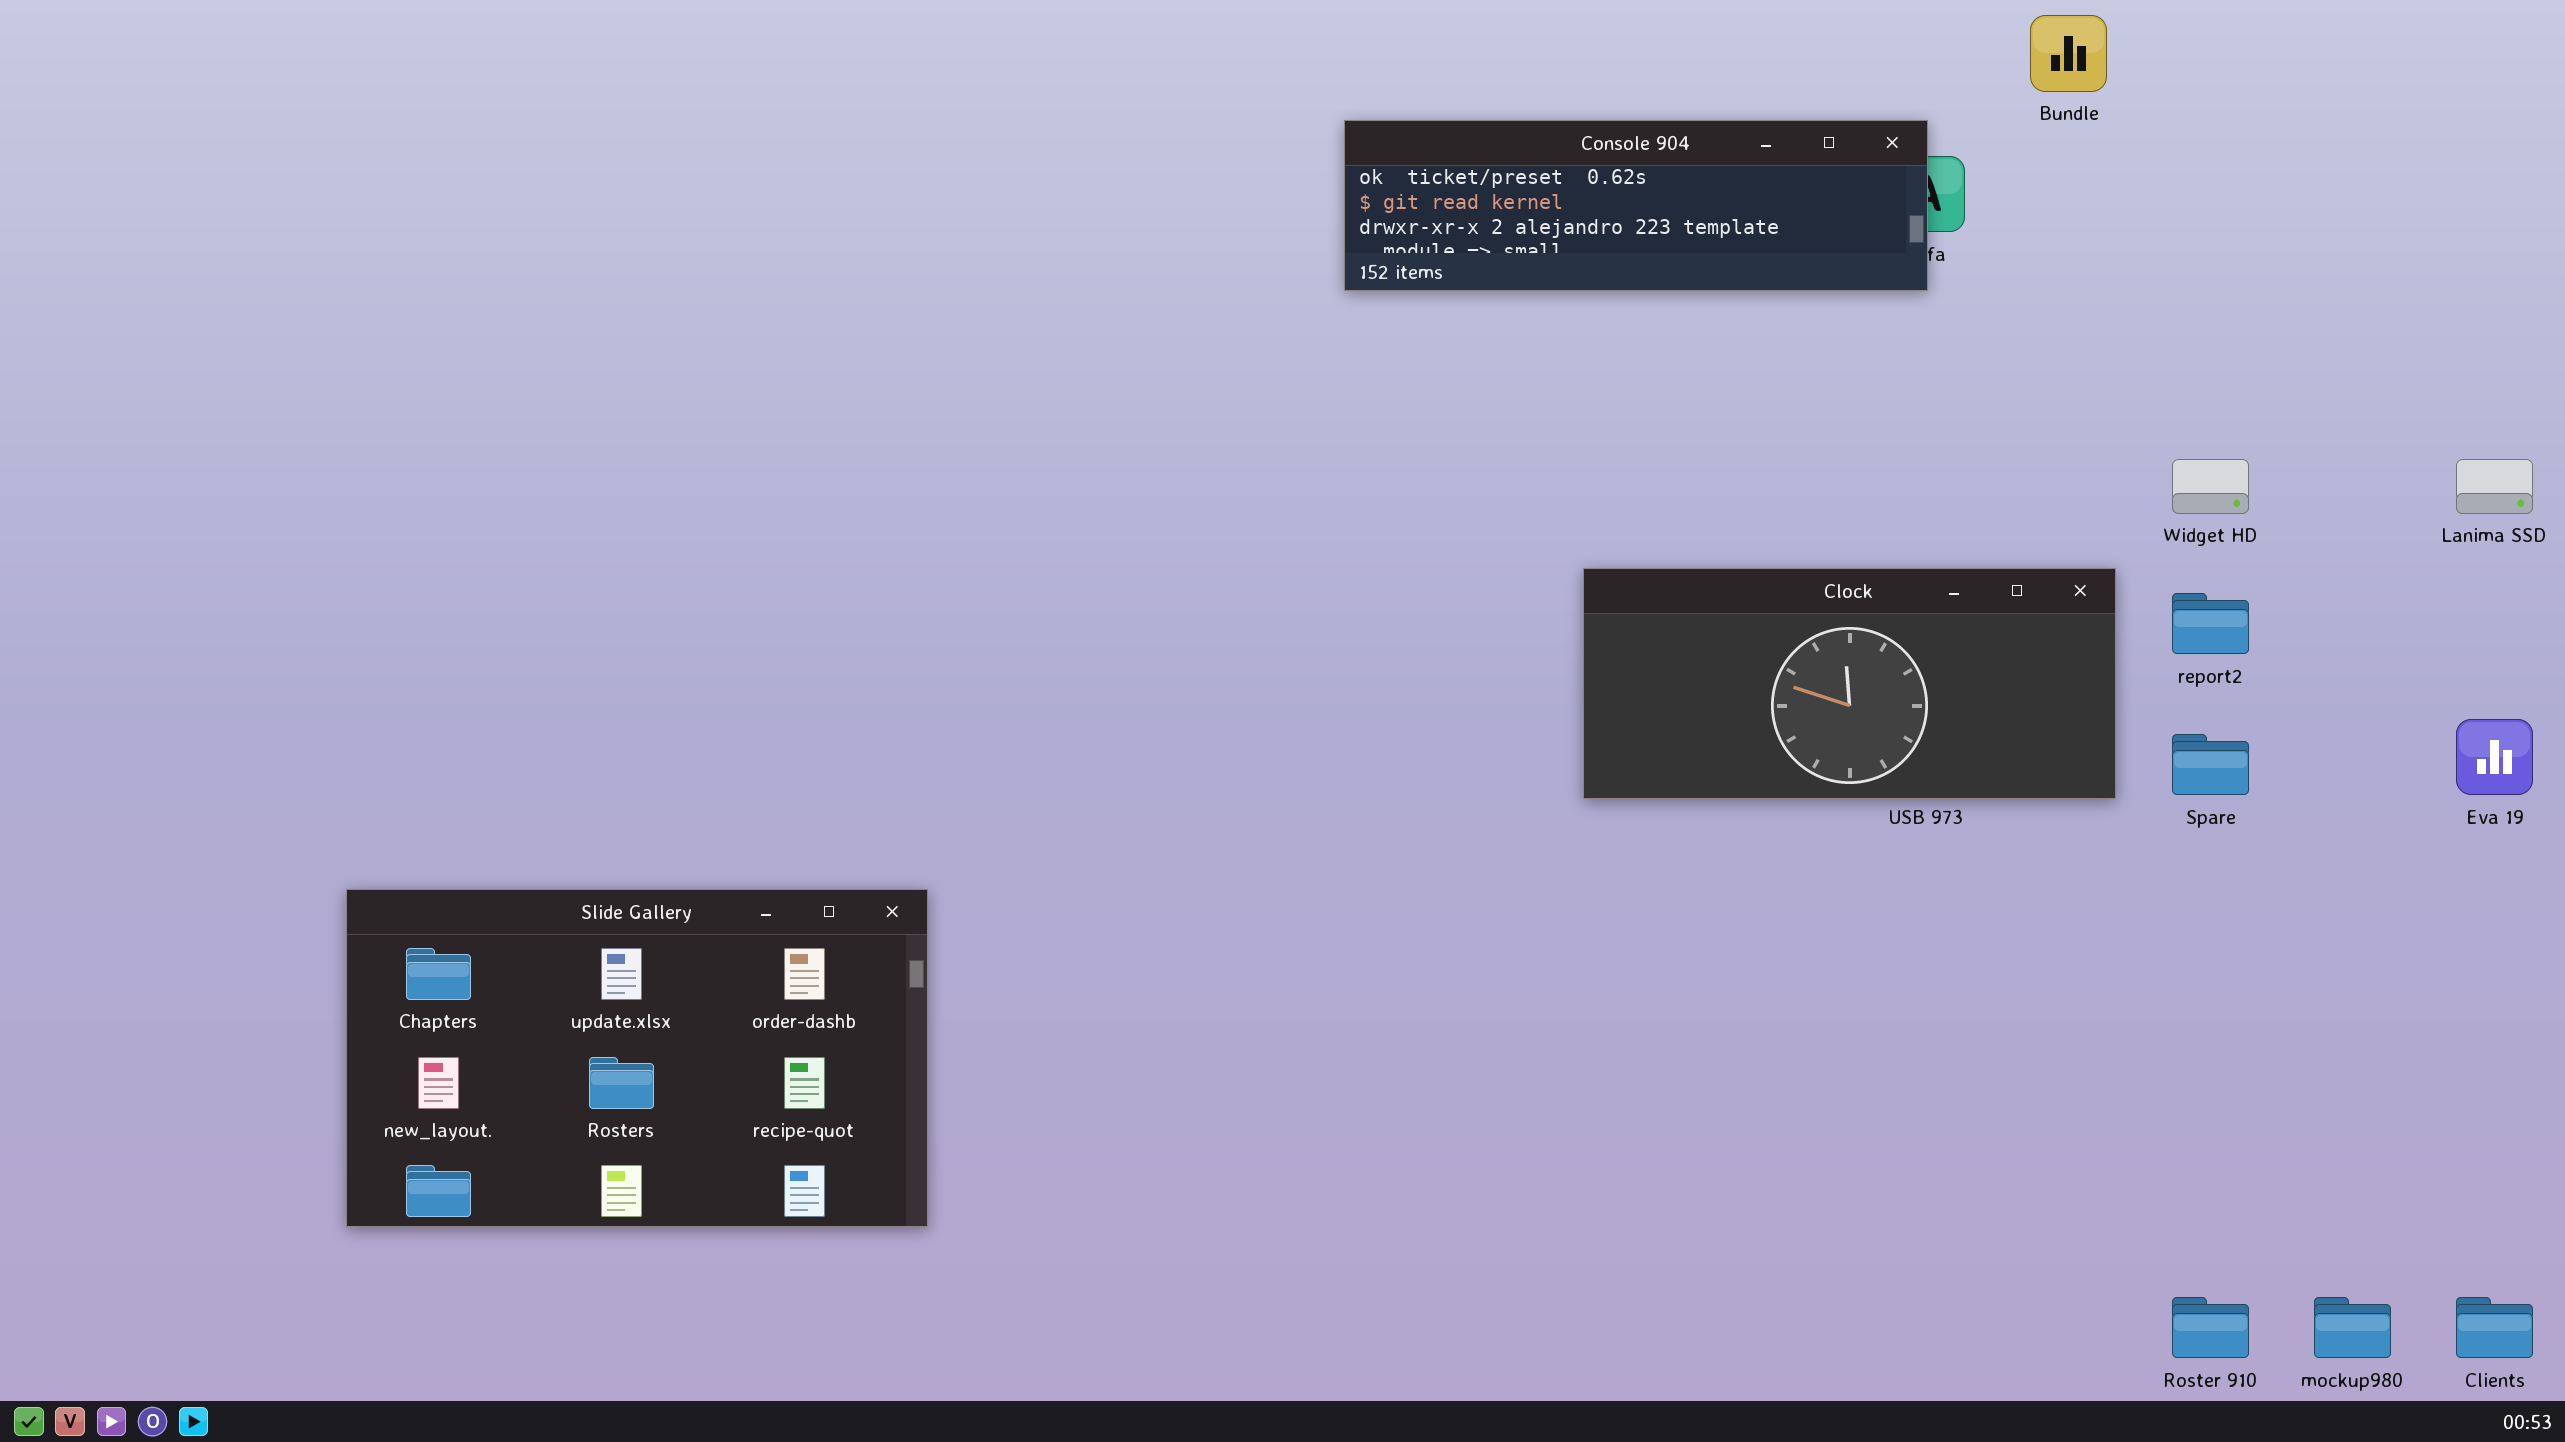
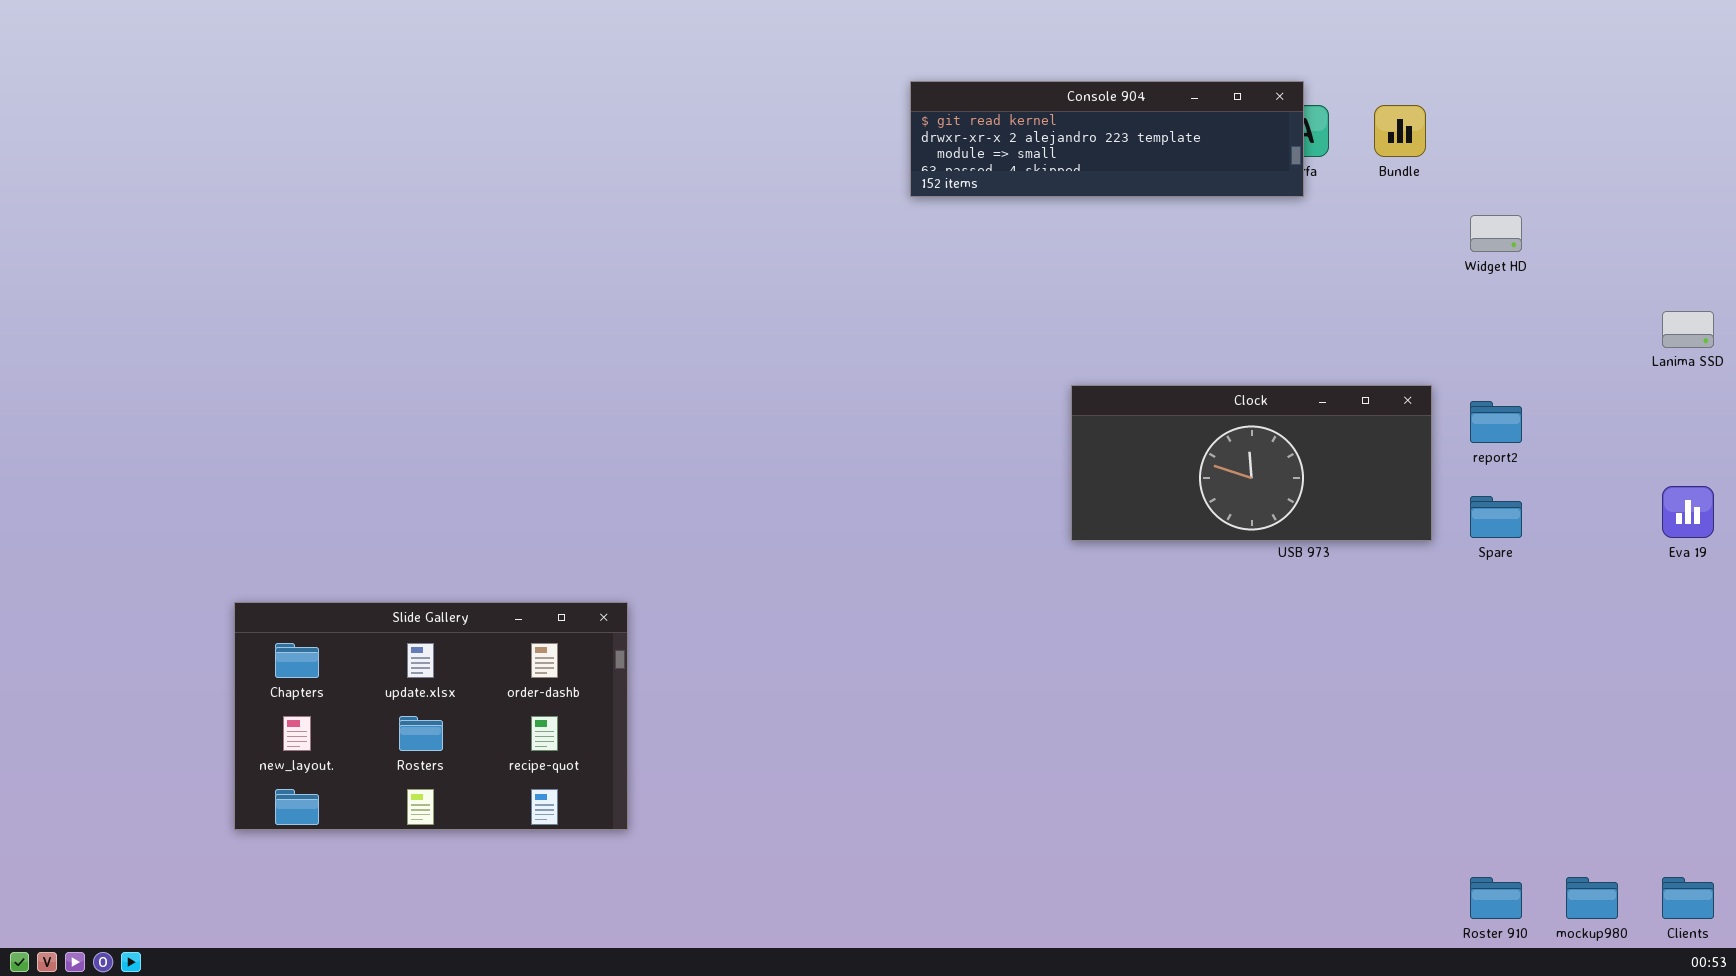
Bundle: [2030,15,2107,92] -> [1374,105,1426,157], moved
Console 904: [1344,120,1928,291] -> [910,81,1304,197], scrolled down 1 row
Widget HD: [2172,459,2249,514] -> [1470,215,1522,252], moved

